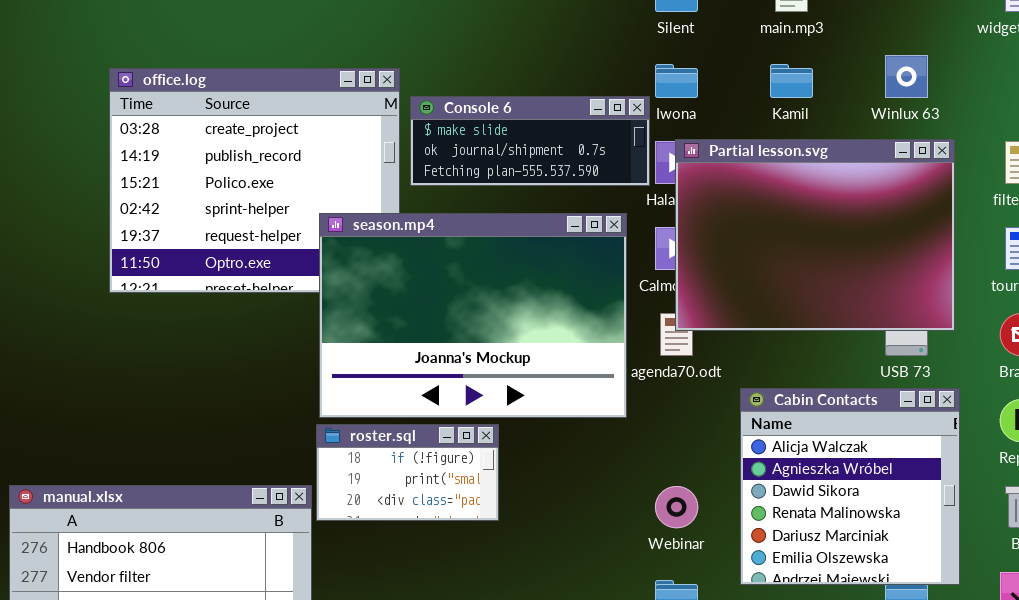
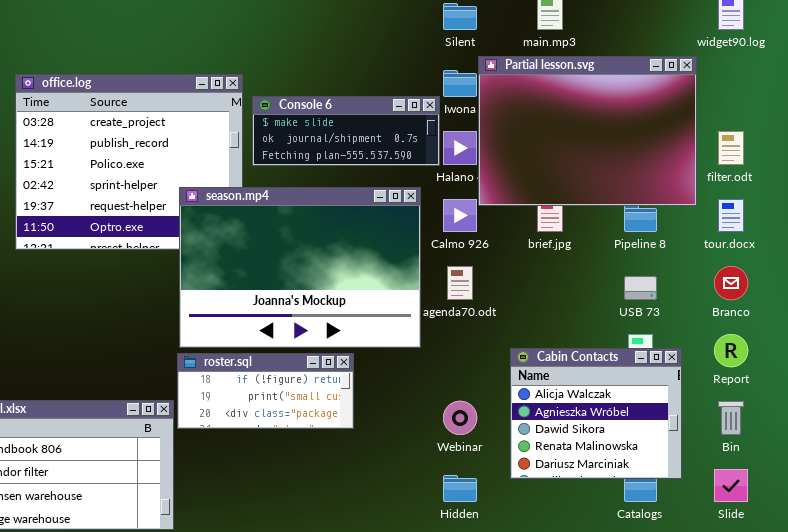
Partial lesson.svg: [675,139,955,331] -> [478,56,697,206], moved
Cabin Contacts: [740,388,960,585] -> [510,348,682,479], resized
roster.sql: [316,424,499,521] -> [177,353,354,429], resized

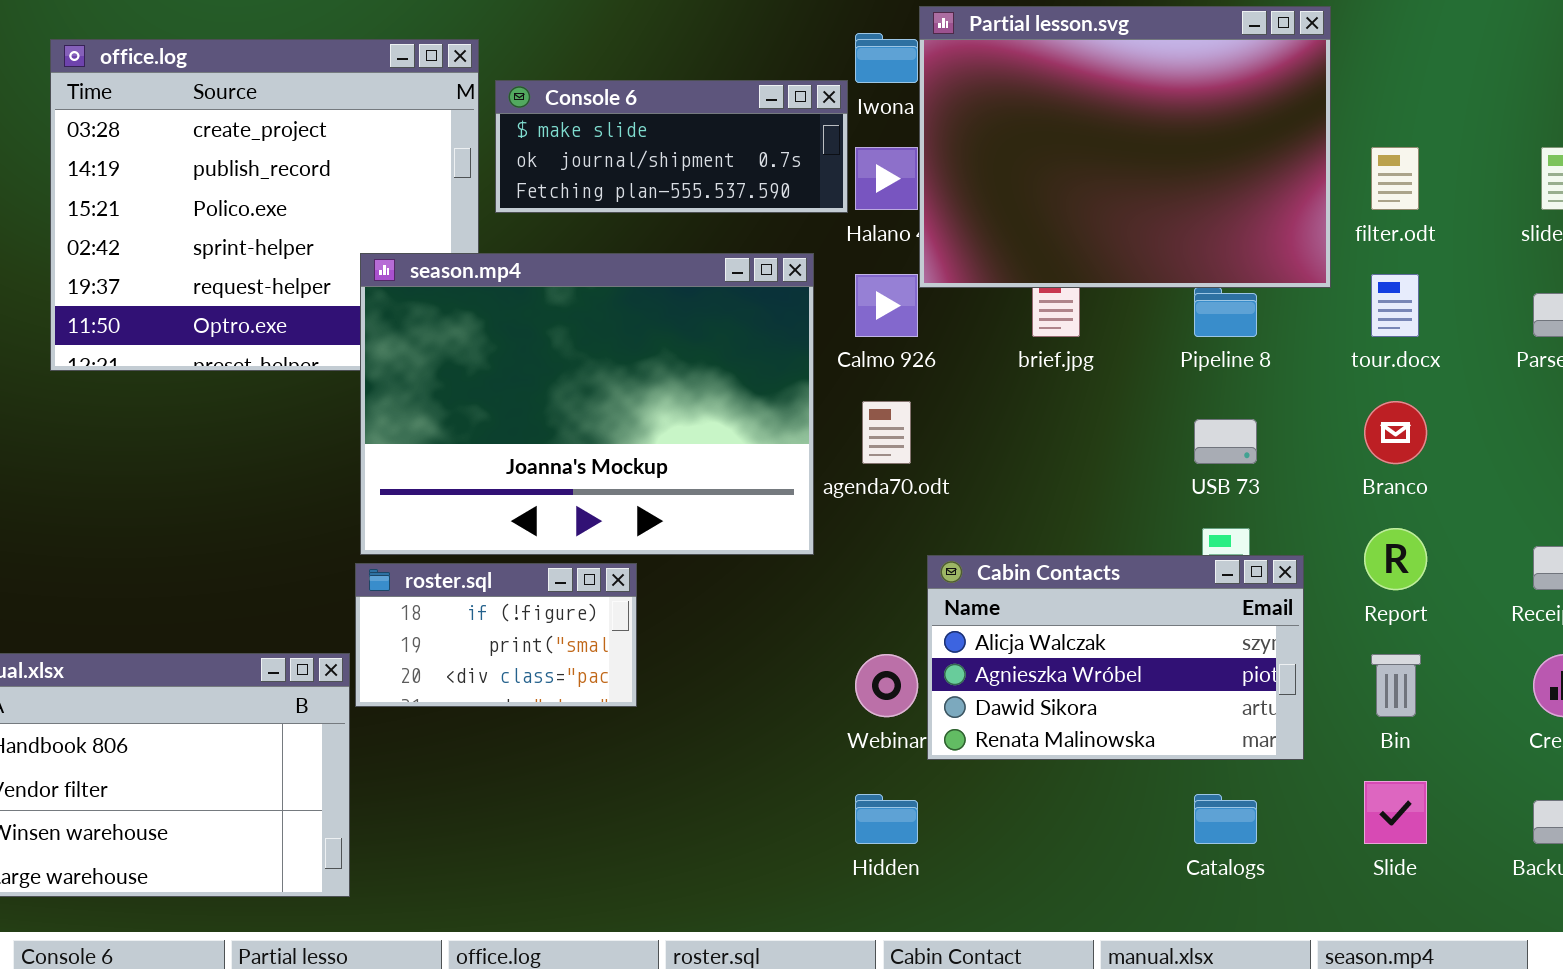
Cabin Contacts: [510,348,682,479] -> [927,555,1304,760], resized
roster.sql: [177,353,354,429] -> [355,563,637,707], resized

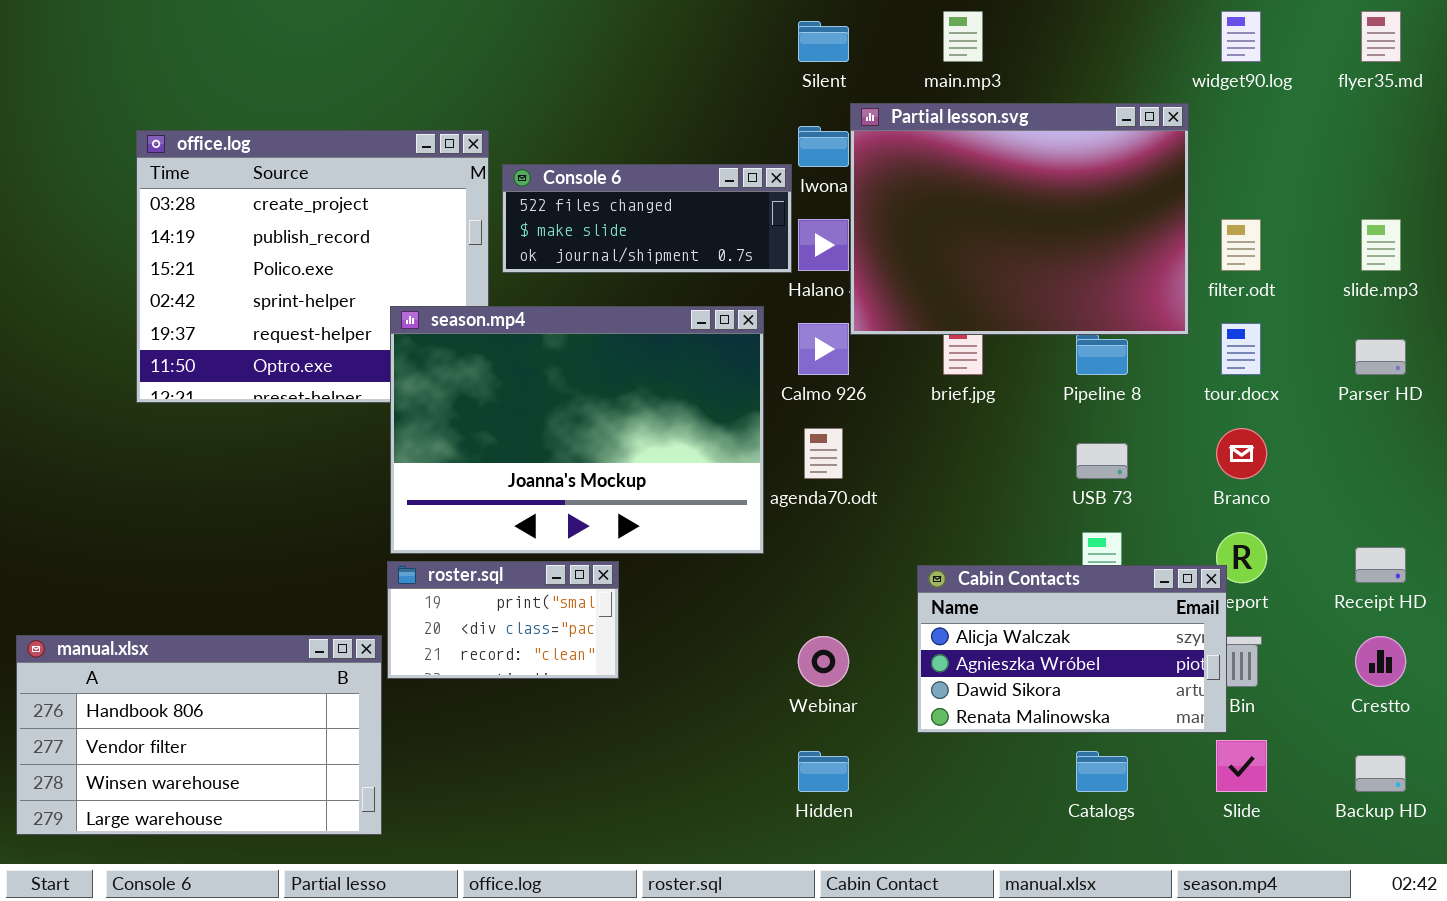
Console 6: [495,80,848,213] -> [502,164,792,273], scrolled up 1 row
Cabin Contacts: [927,555,1304,760] -> [917,565,1227,733], moved
roster.sql: [355,563,637,707] -> [387,561,619,679], scrolled down 1 row

